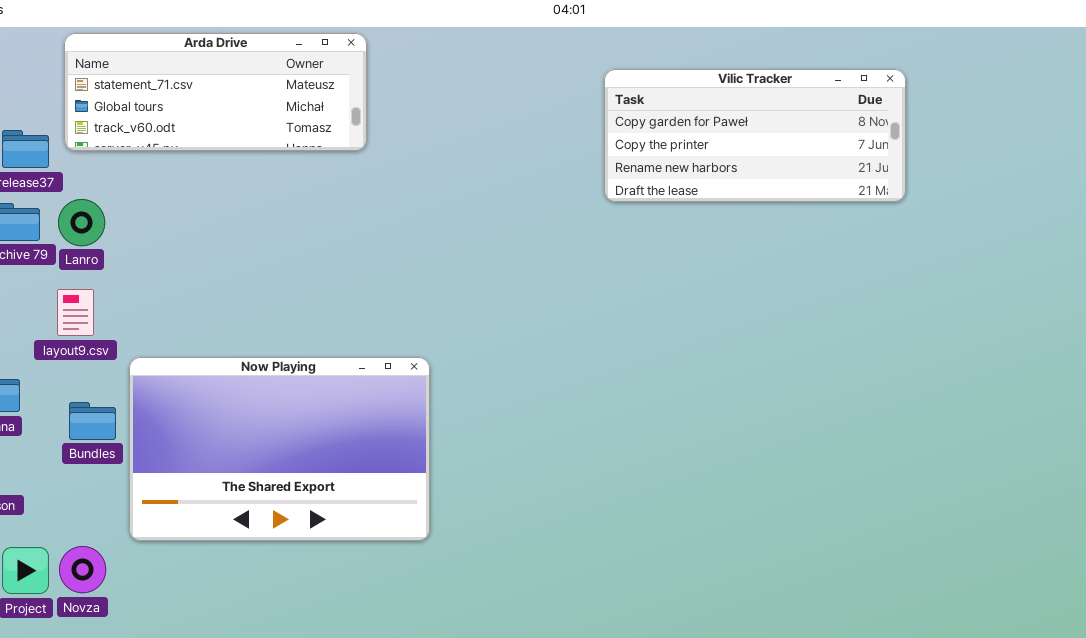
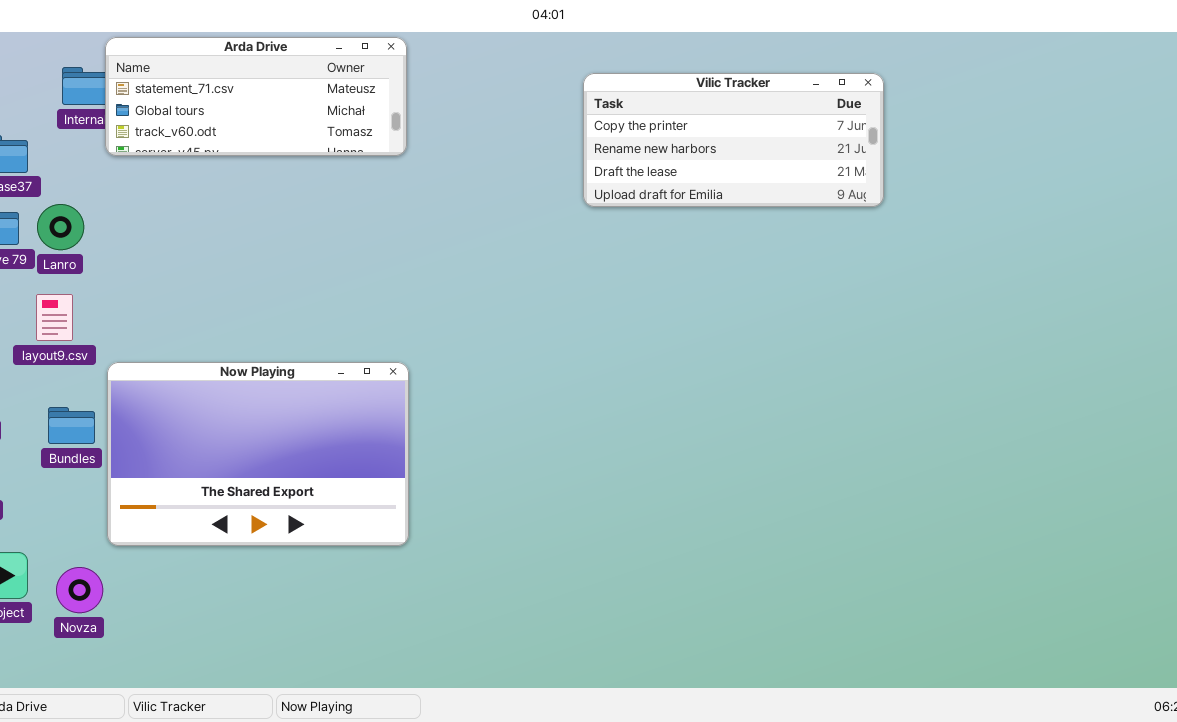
Arda Drive: [64,33,367,151] -> [105,37,407,156], moved
Vilic Tracker: [604,69,906,202] -> [583,73,884,207], scrolled down 1 row
Novza: [59,546,106,593] -> [56,567,103,613], moved

